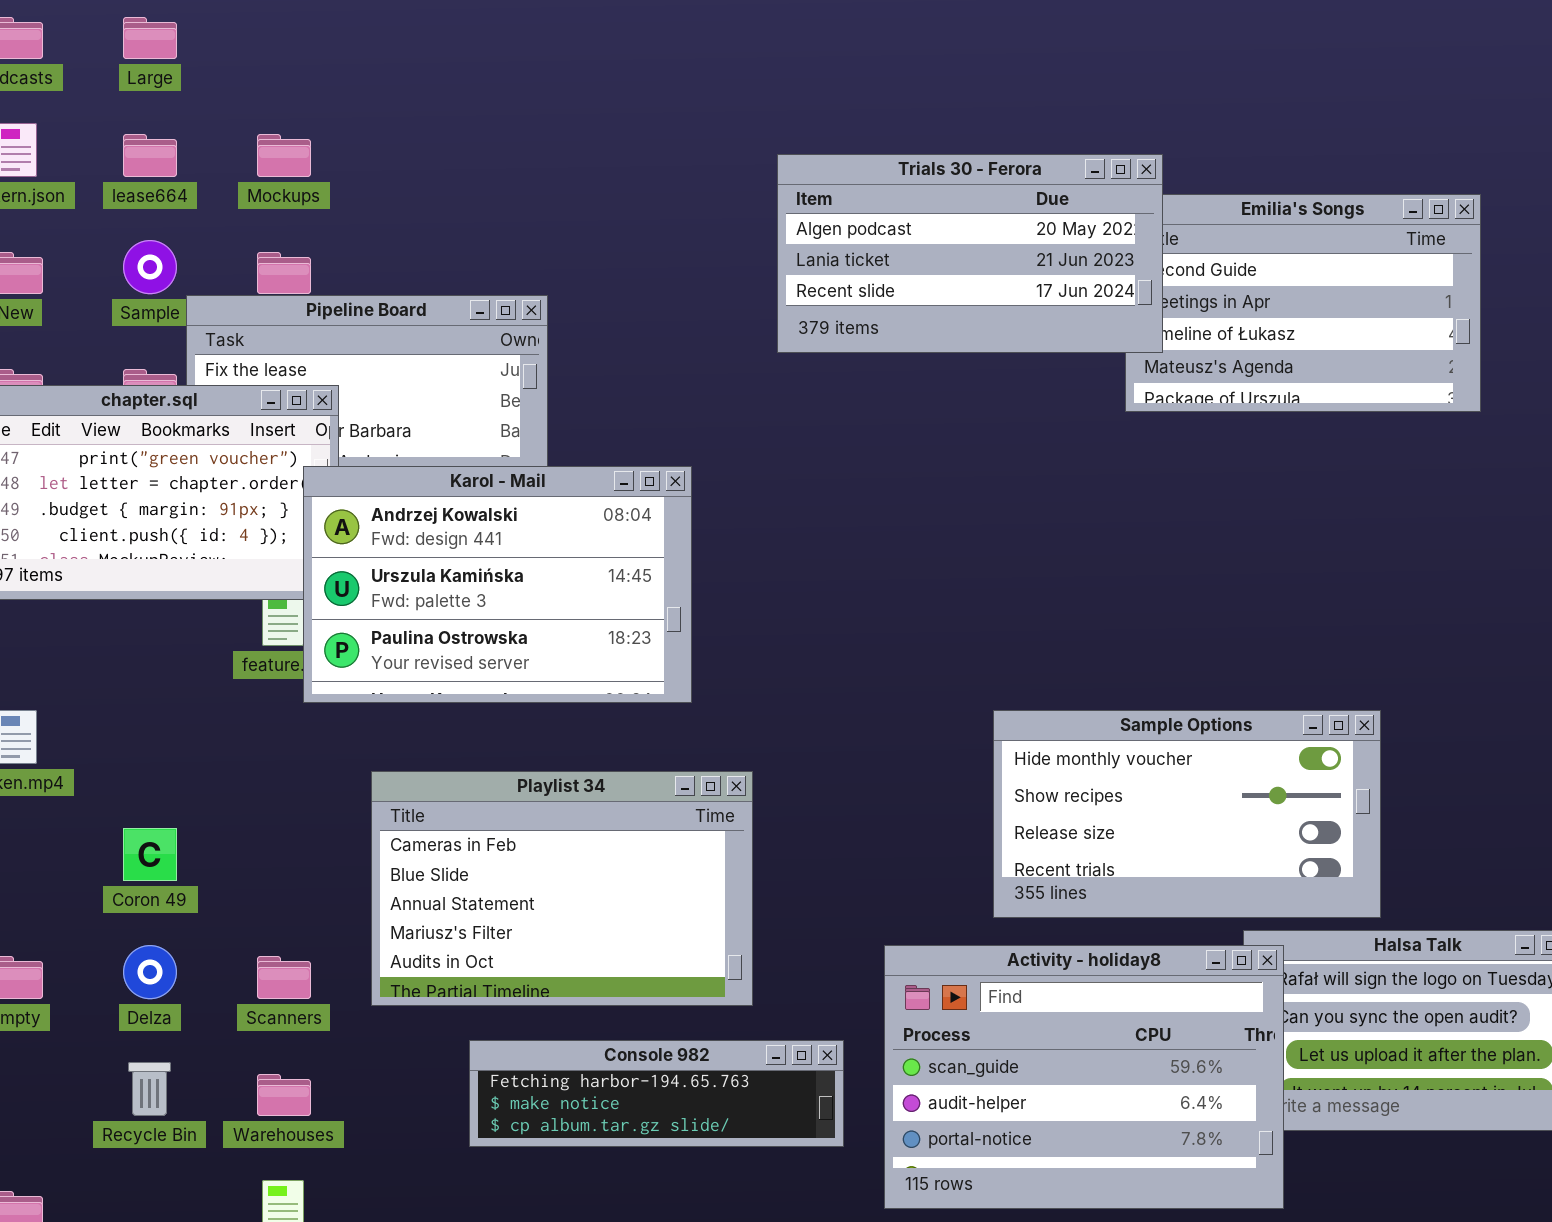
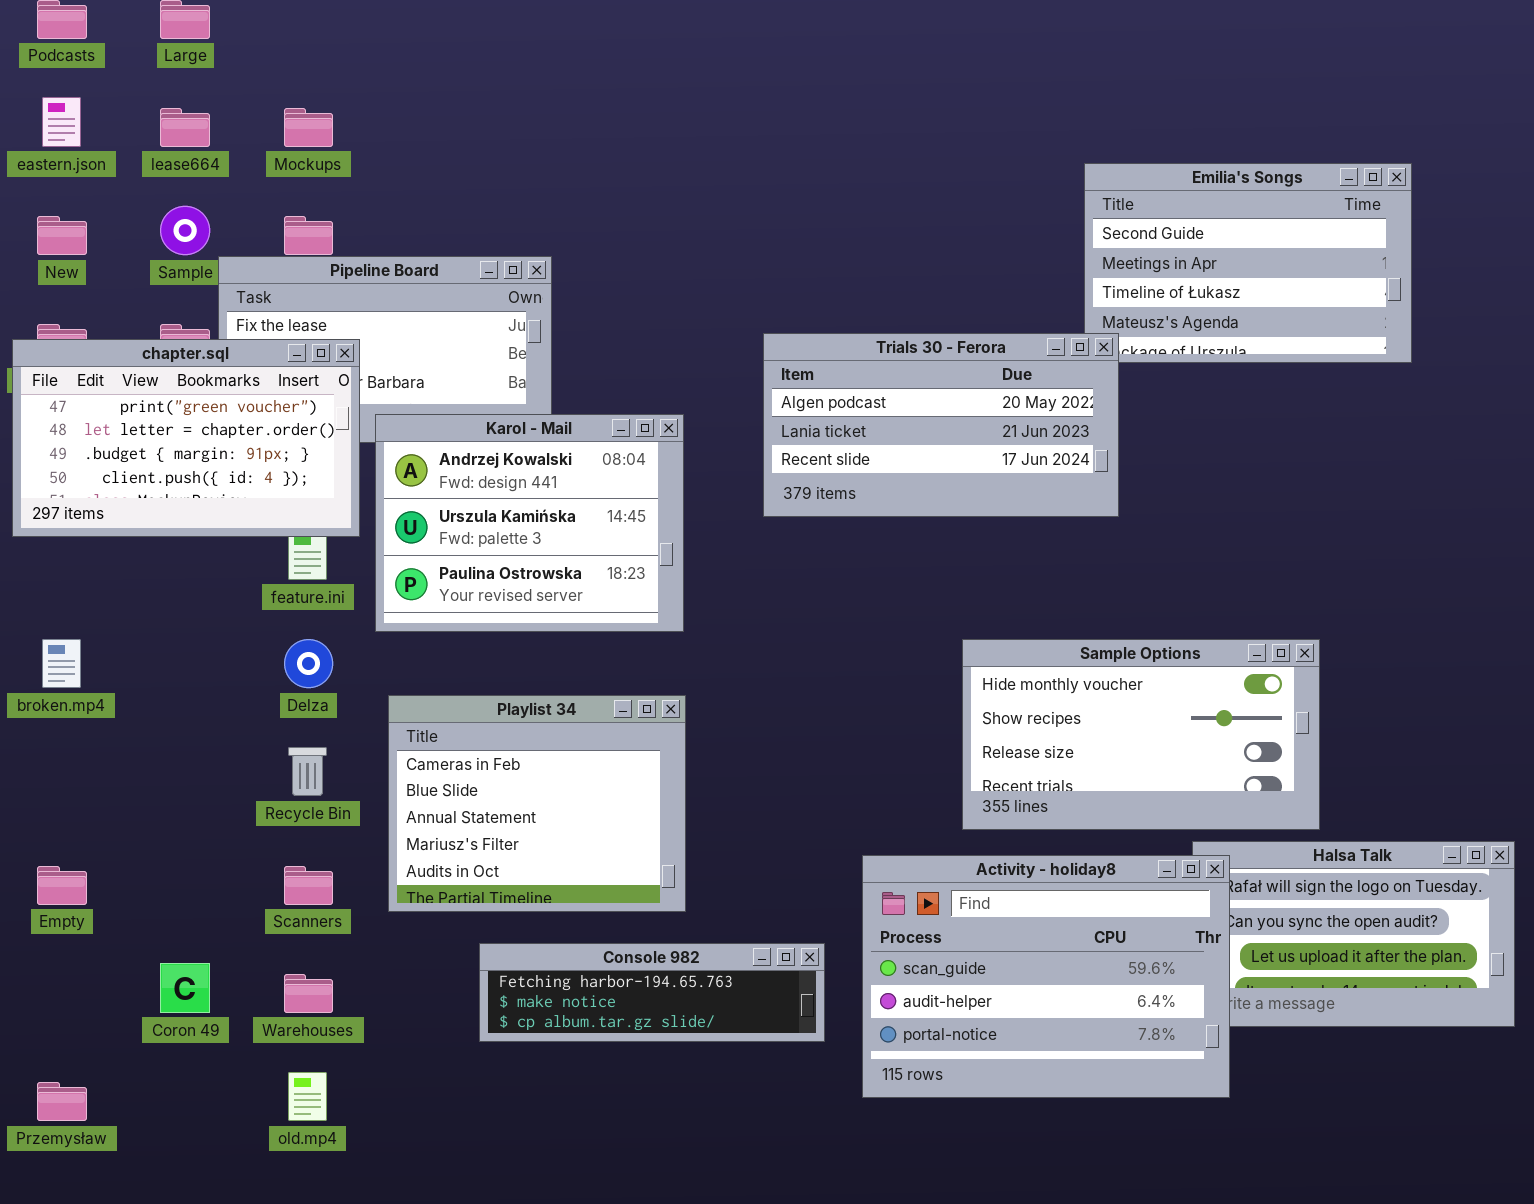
Trials 30 - Ferora: [777,154,1163,353] -> [763,333,1119,517], moved
Karol - Mail: [303,466,692,703] -> [375,414,684,632], resized
Playlist 34: [371,771,753,1006] -> [388,695,686,912], resized
Coron 49: [123,828,177,881] -> [160,963,210,1013], moved
Delza: [123,945,177,999] -> [284,639,333,688], moved
Recycle Bin: [128,1062,171,1116] -> [288,747,327,796], moved

